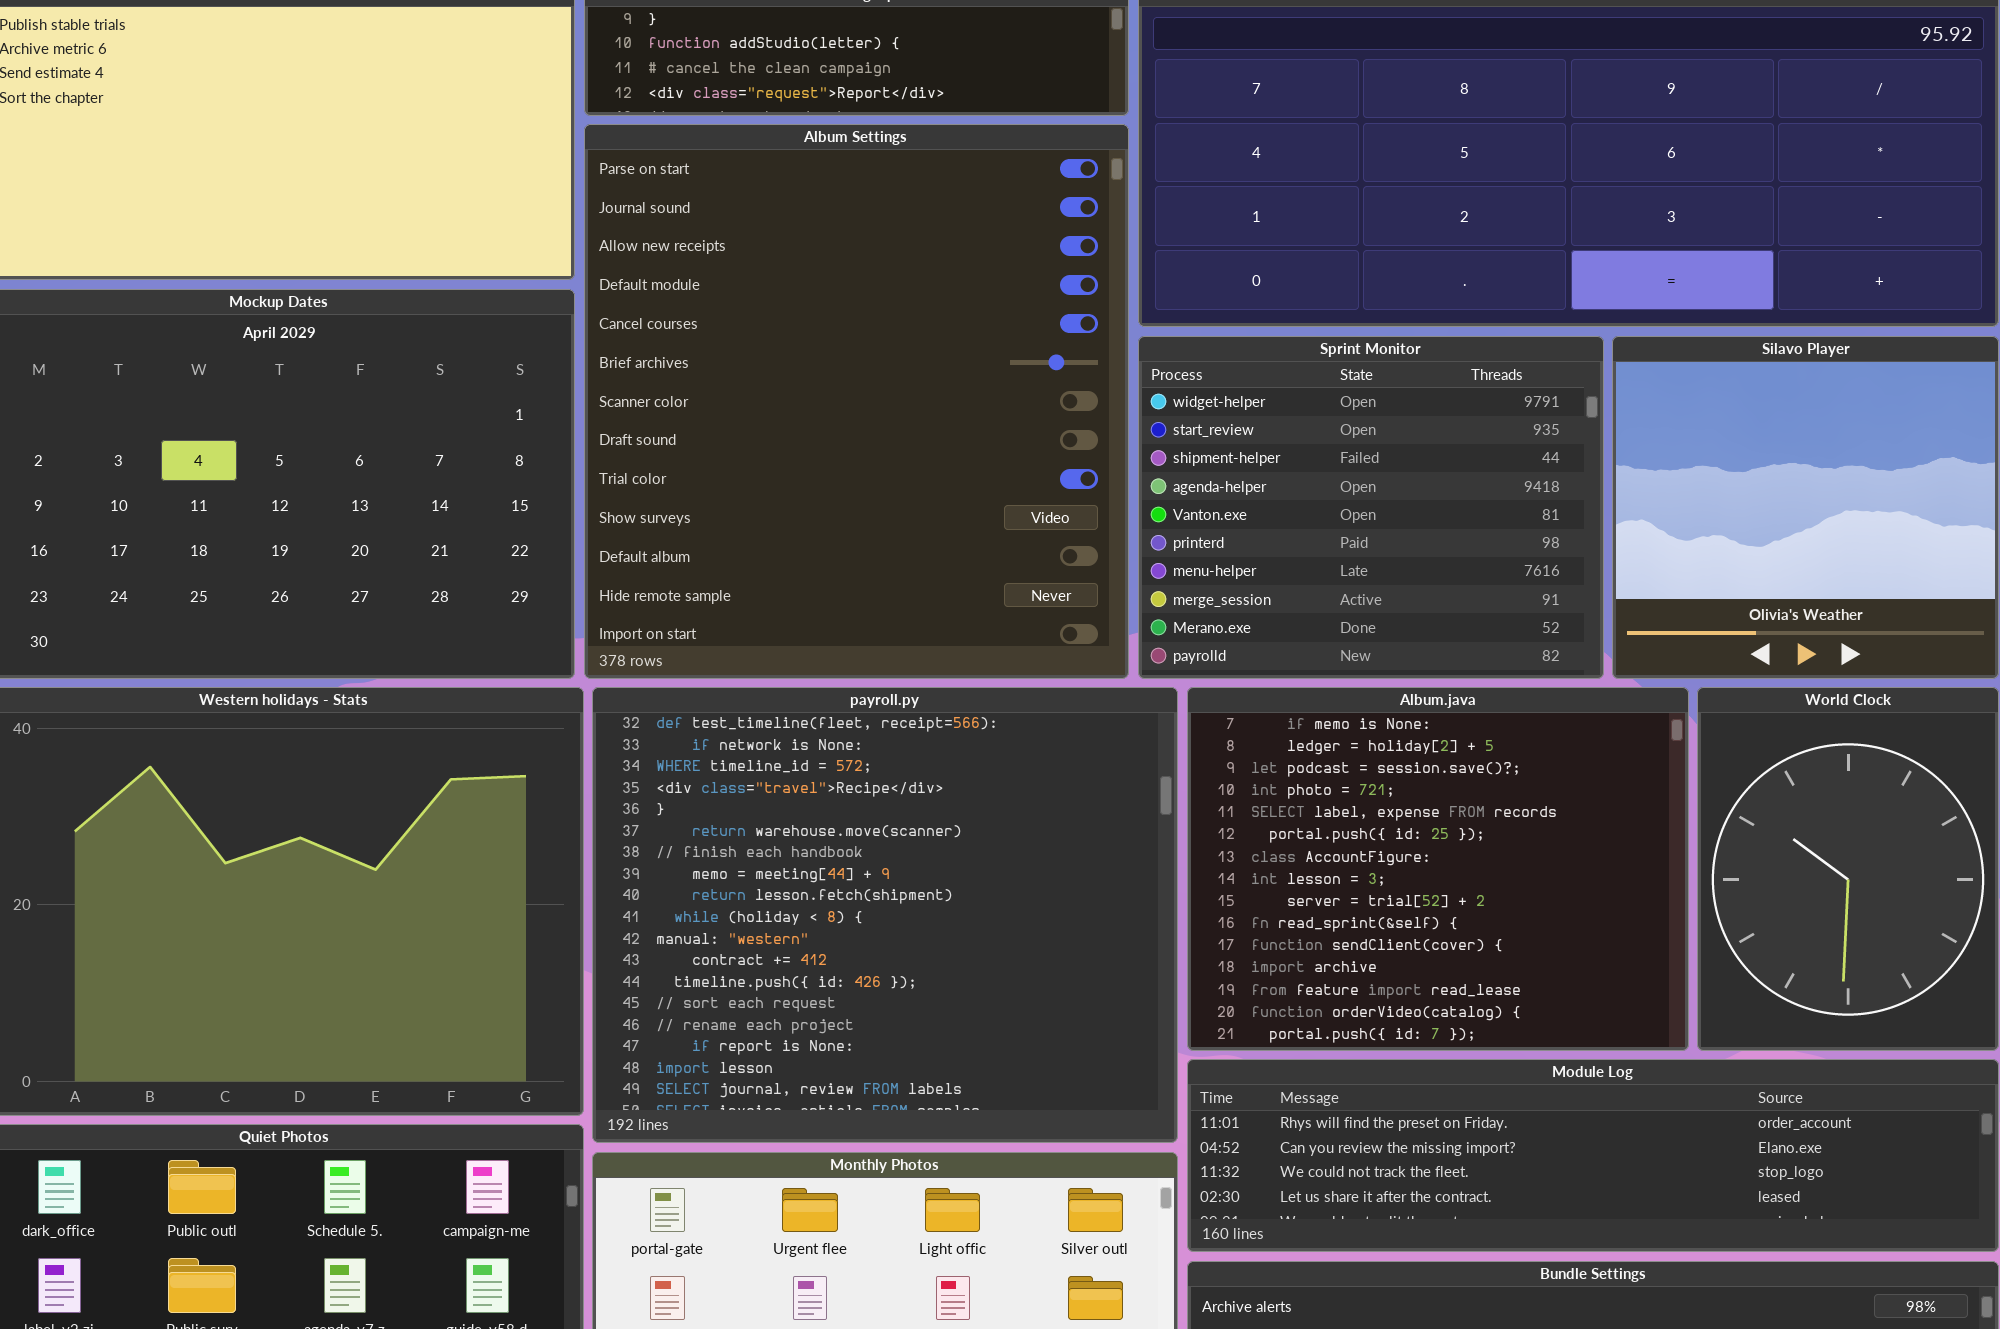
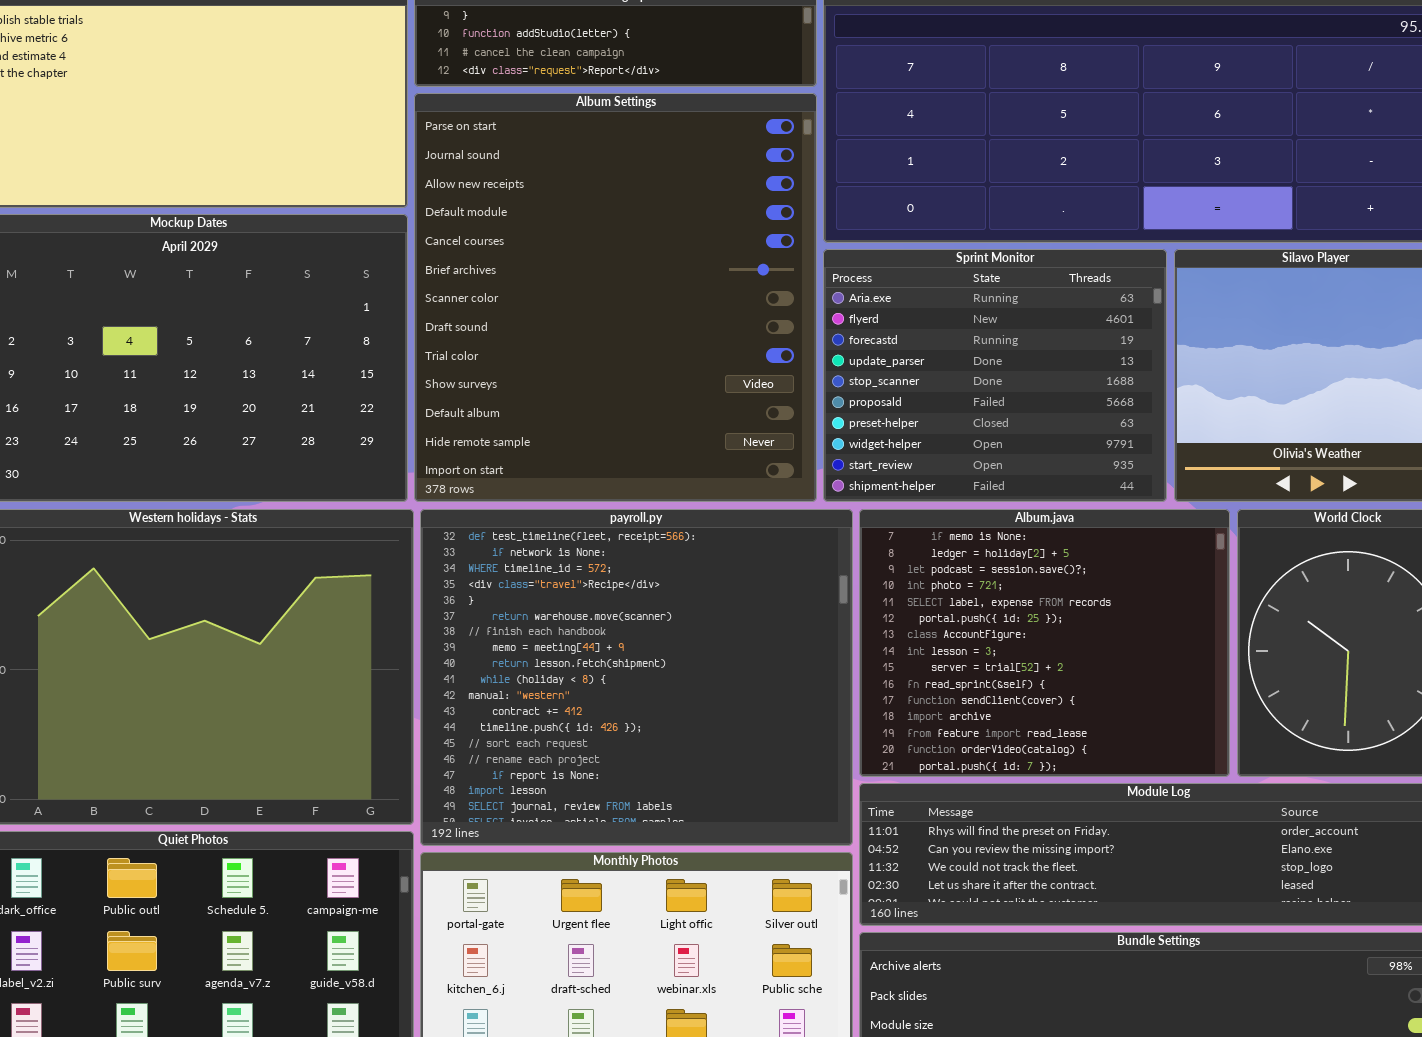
Sprint Monitor: [1138,336,1604,679] -> [823,249,1167,502], scrolled up 7 rows

